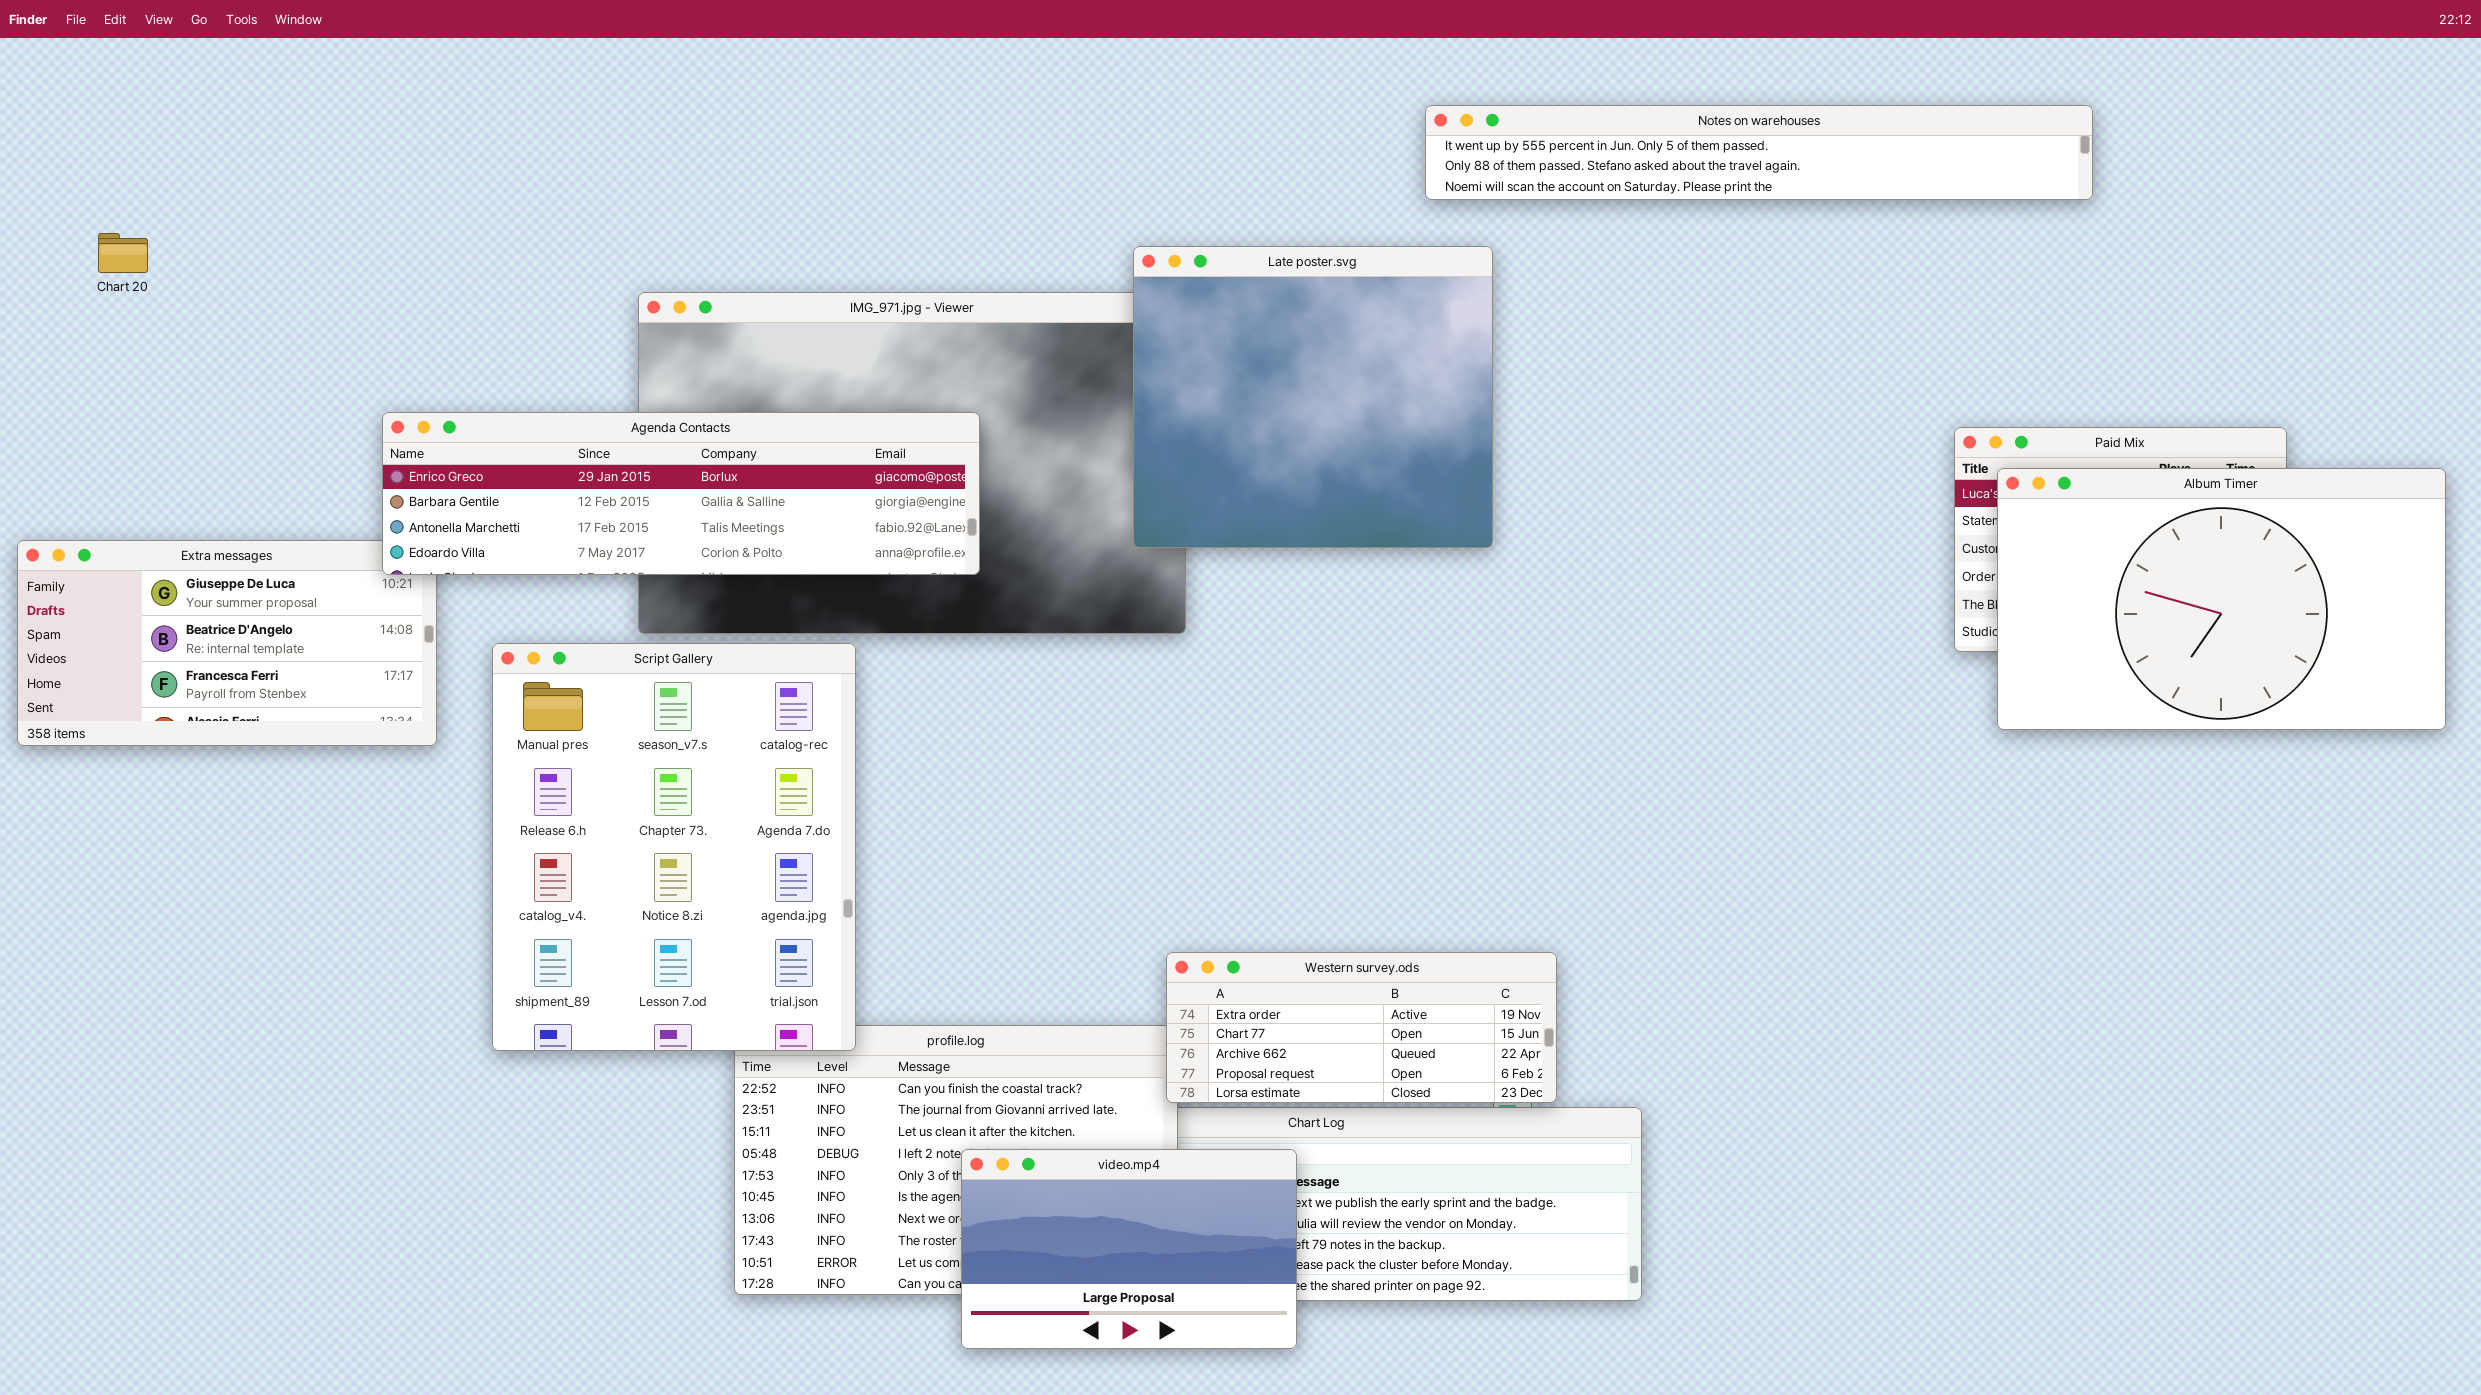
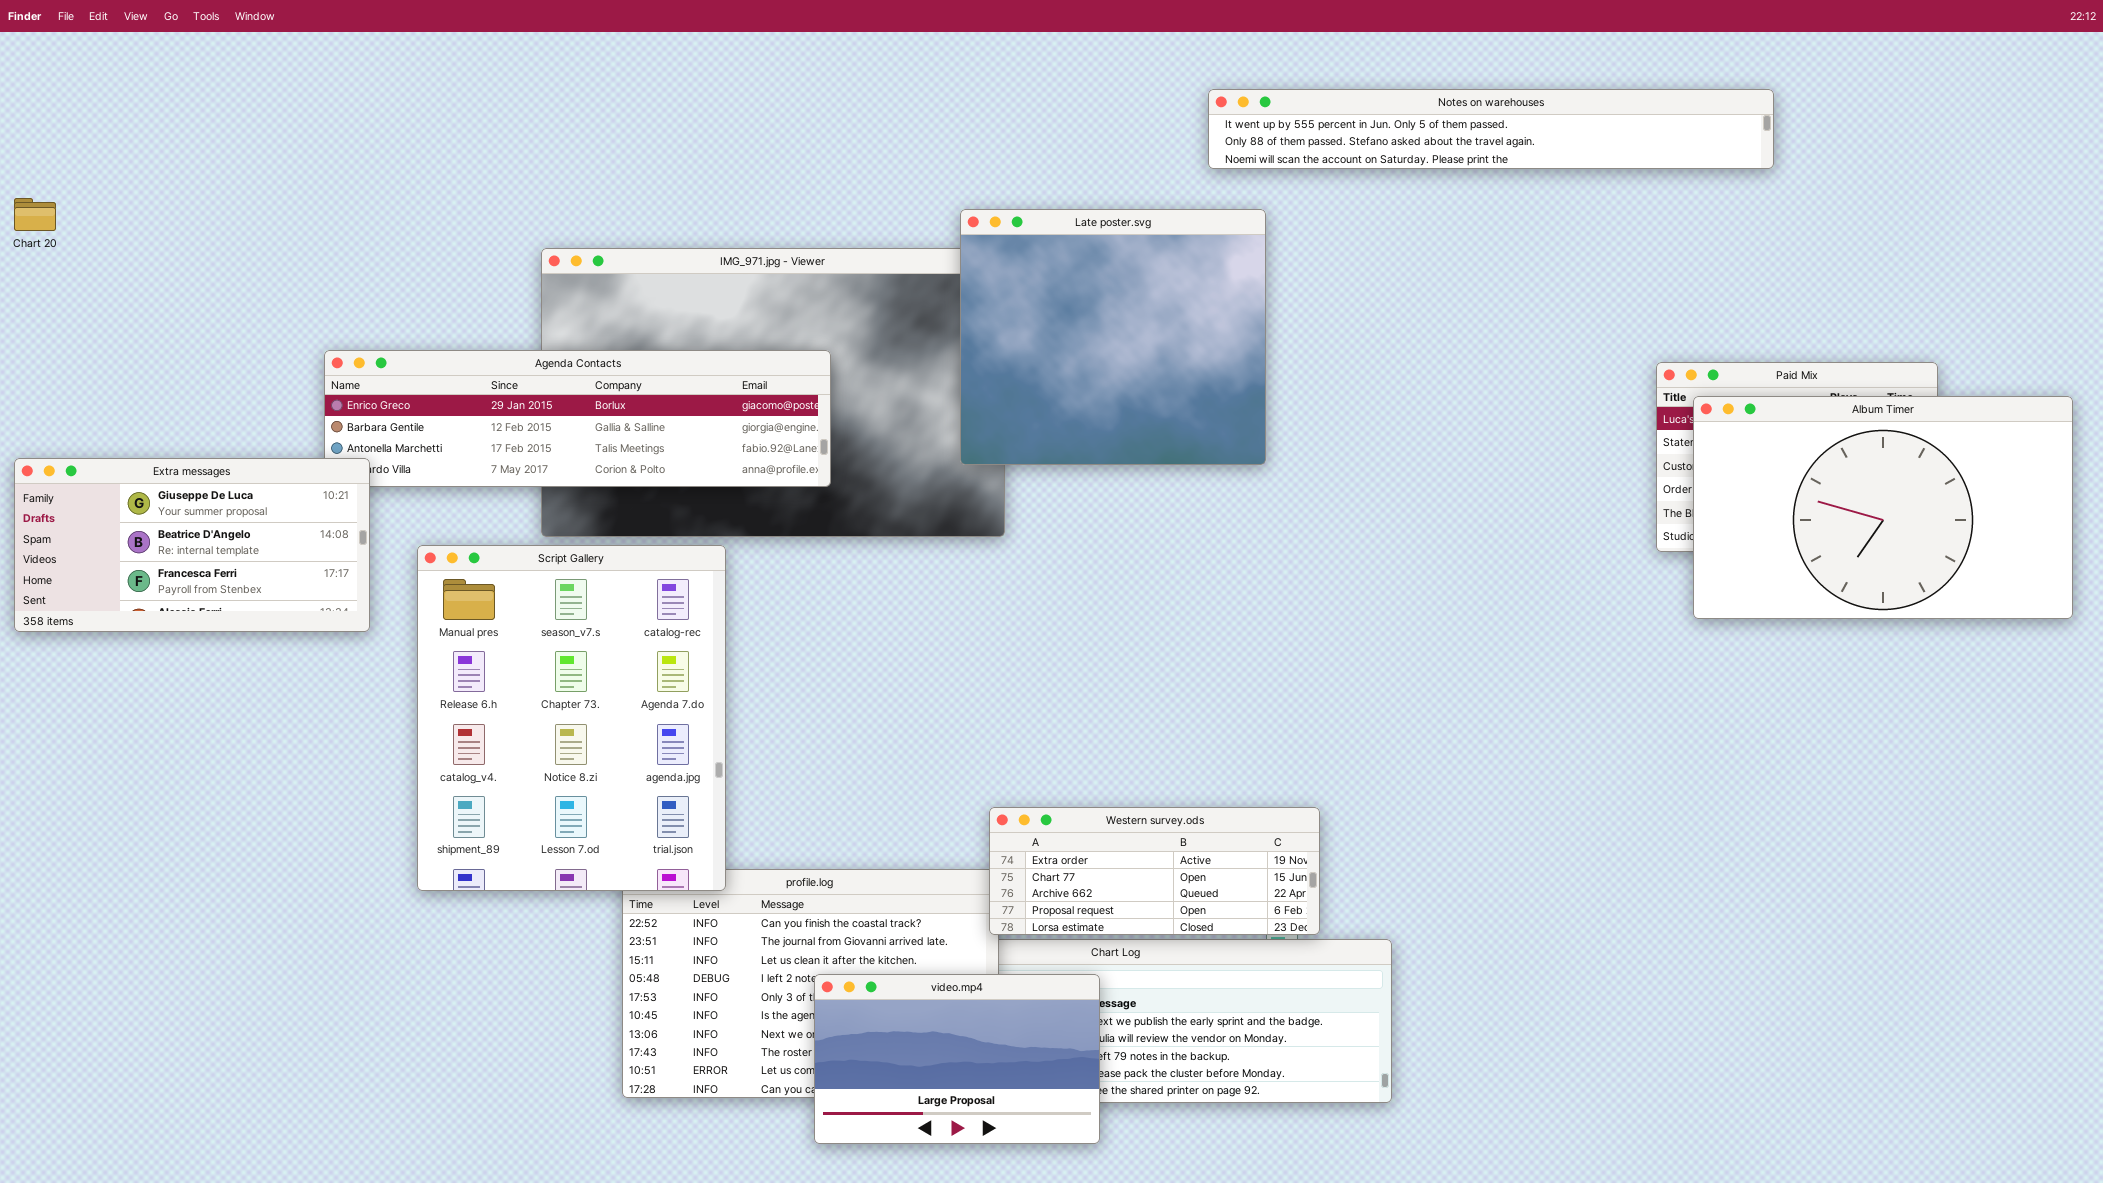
Chart 20: [98,233,148,273] -> [14,198,56,231], moved
Extra messages: [17,540,437,746] -> [14,458,370,632], raised

